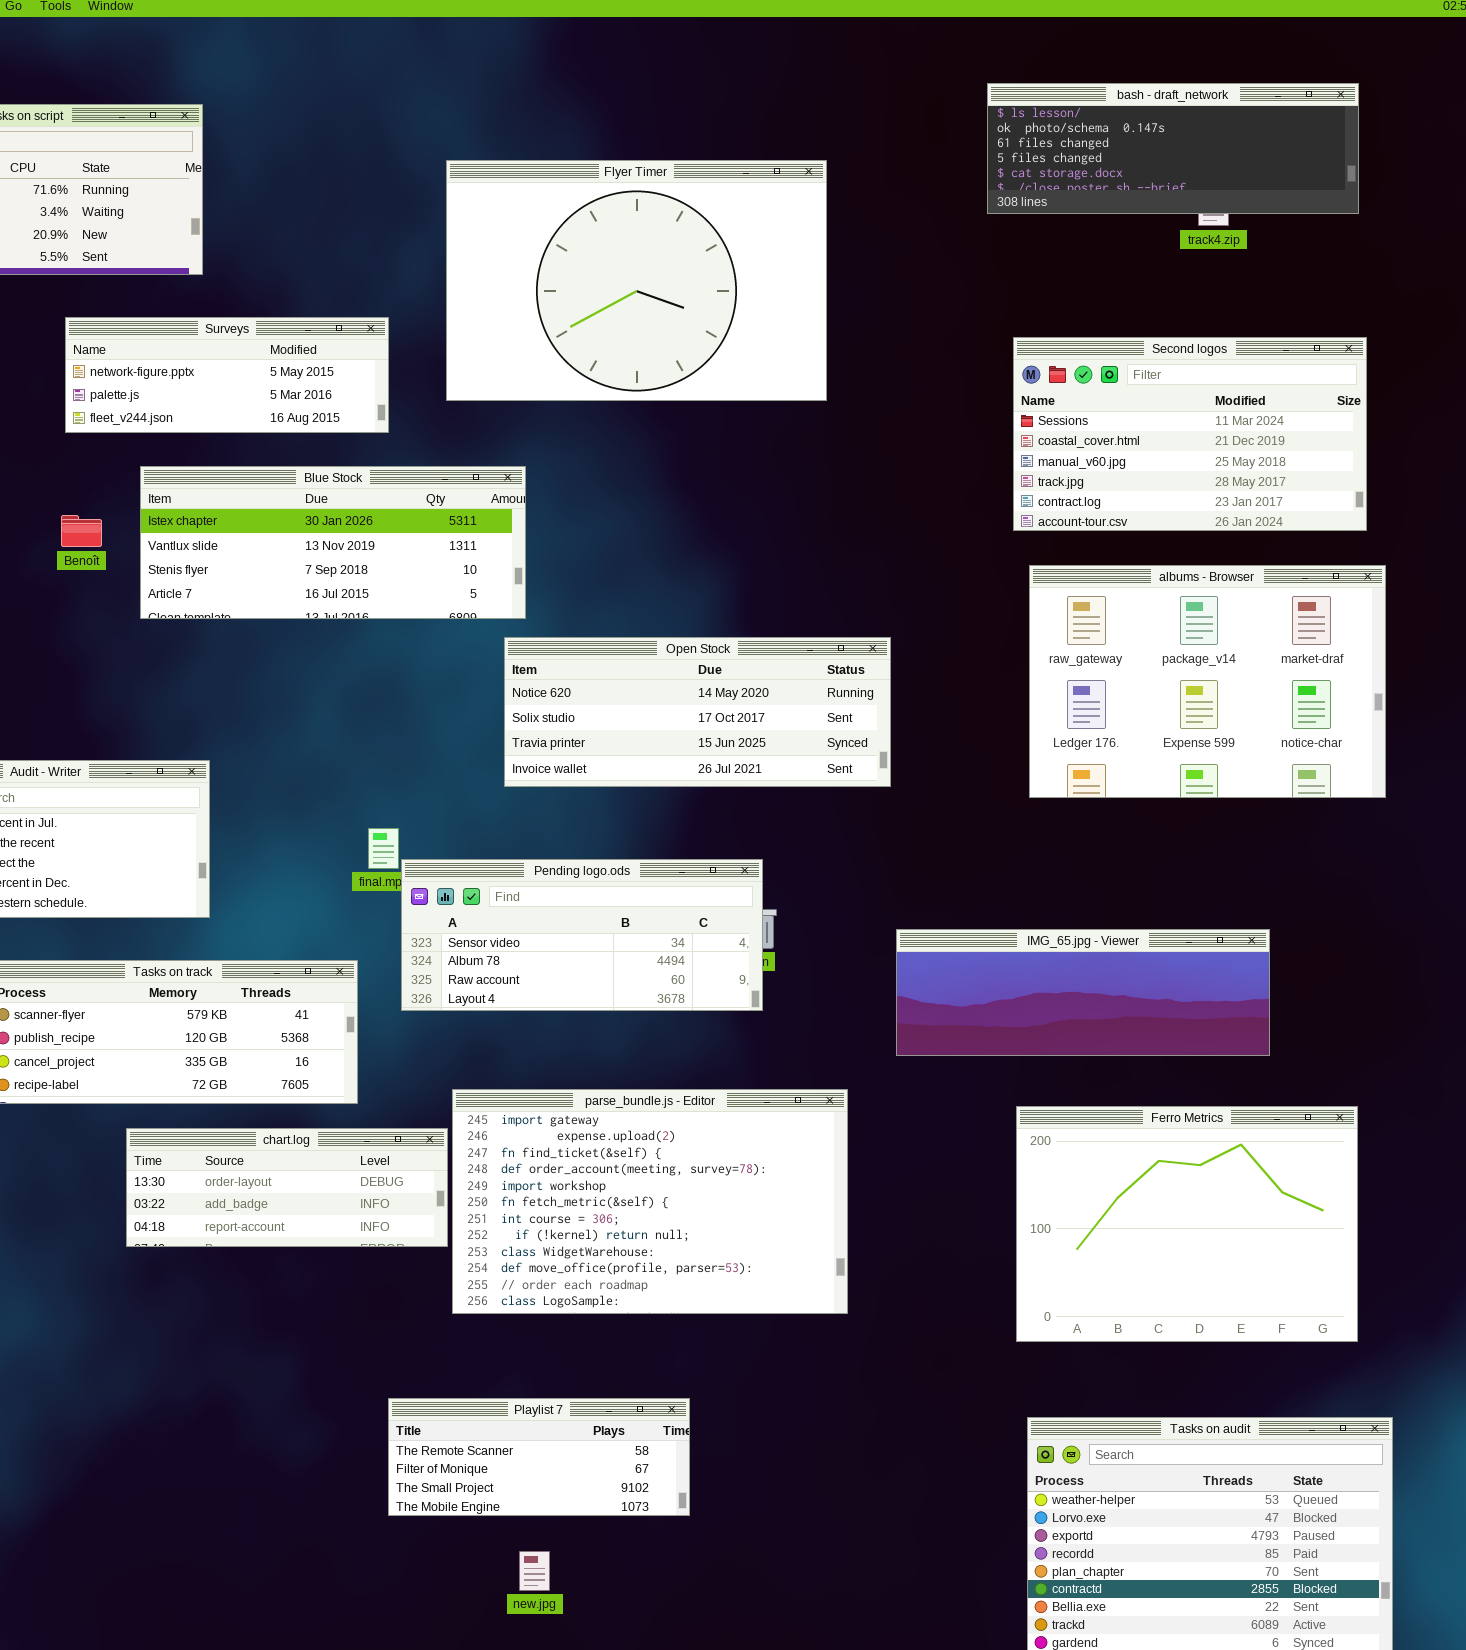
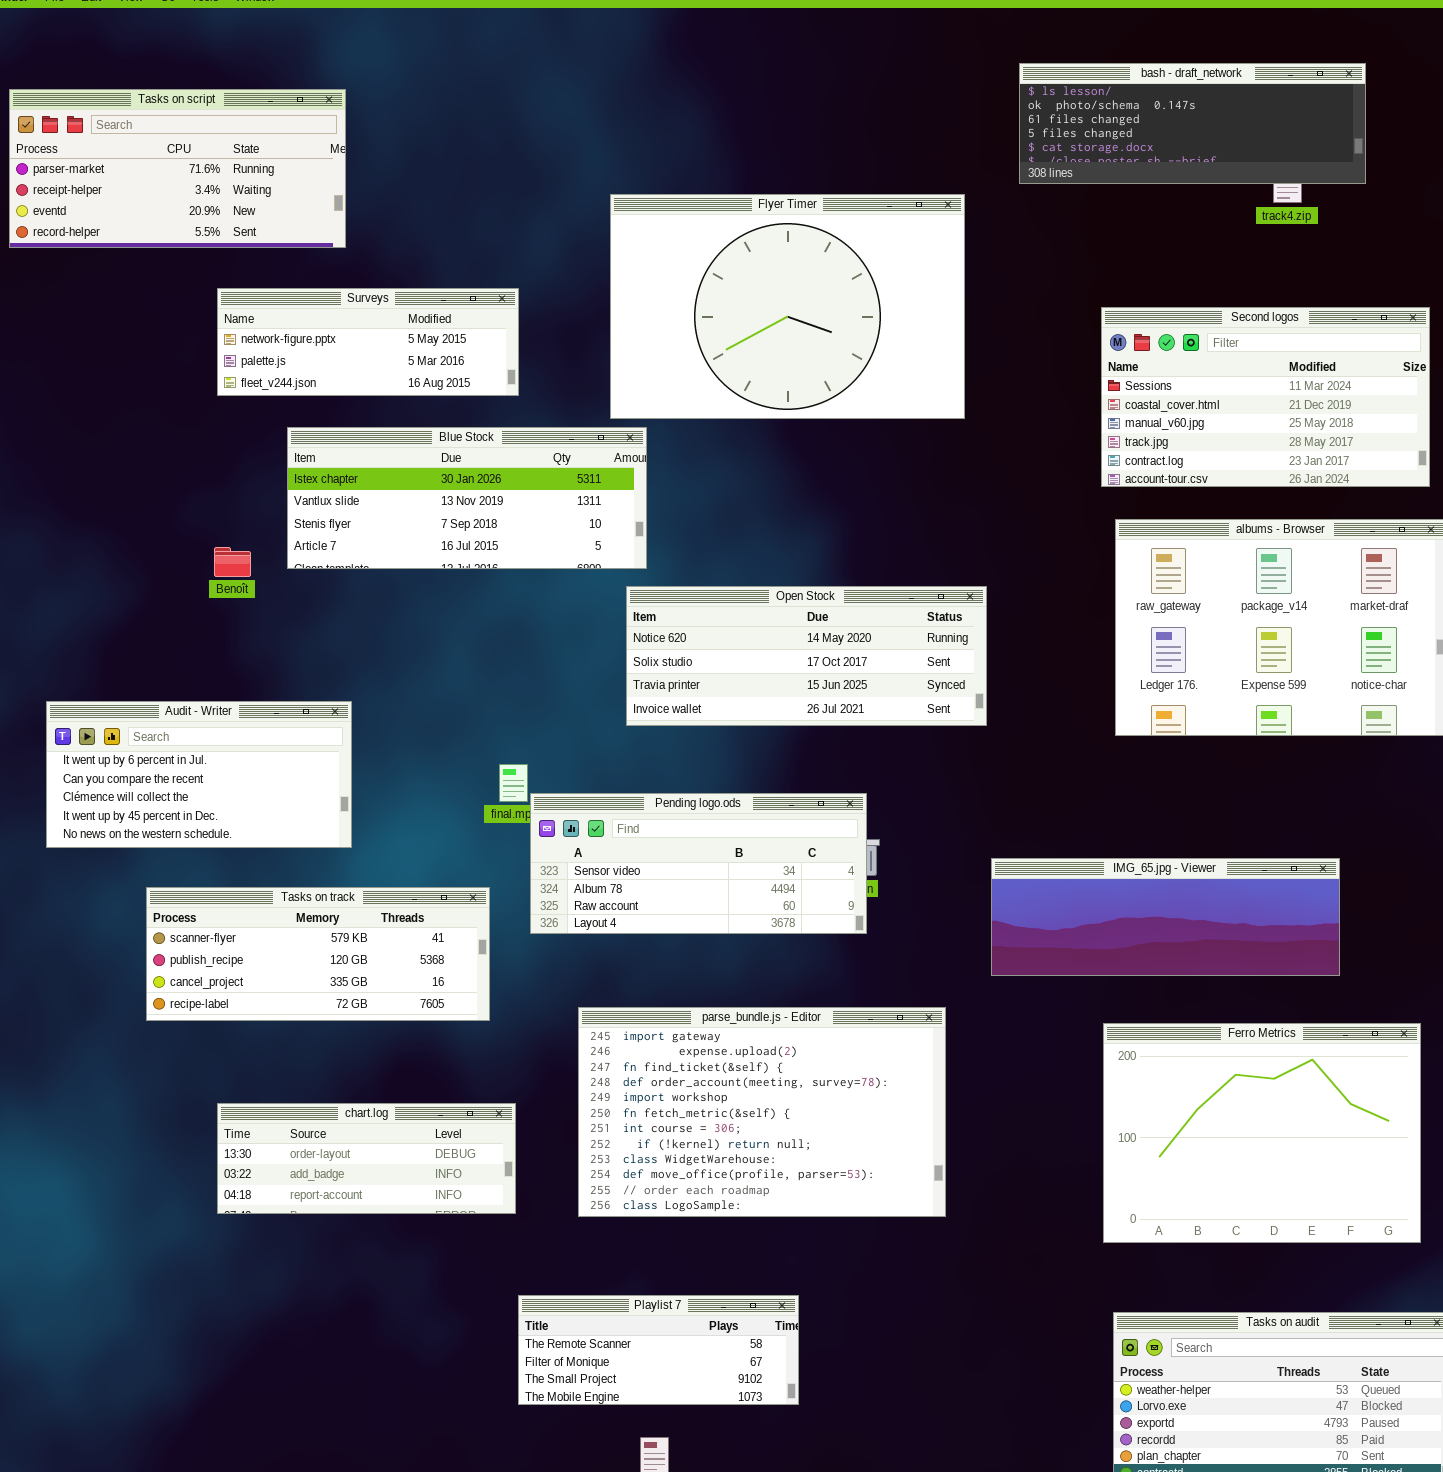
bash - draft_network: [987,83,1359,214] -> [1019,63,1366,184], moved
Flyer Timer: [446,160,827,401] -> [610,194,965,419], moved
Benoît: [61,515,102,547] -> [214,547,251,577], moved
chart.log: [126,1128,448,1247] -> [217,1103,516,1214], moved

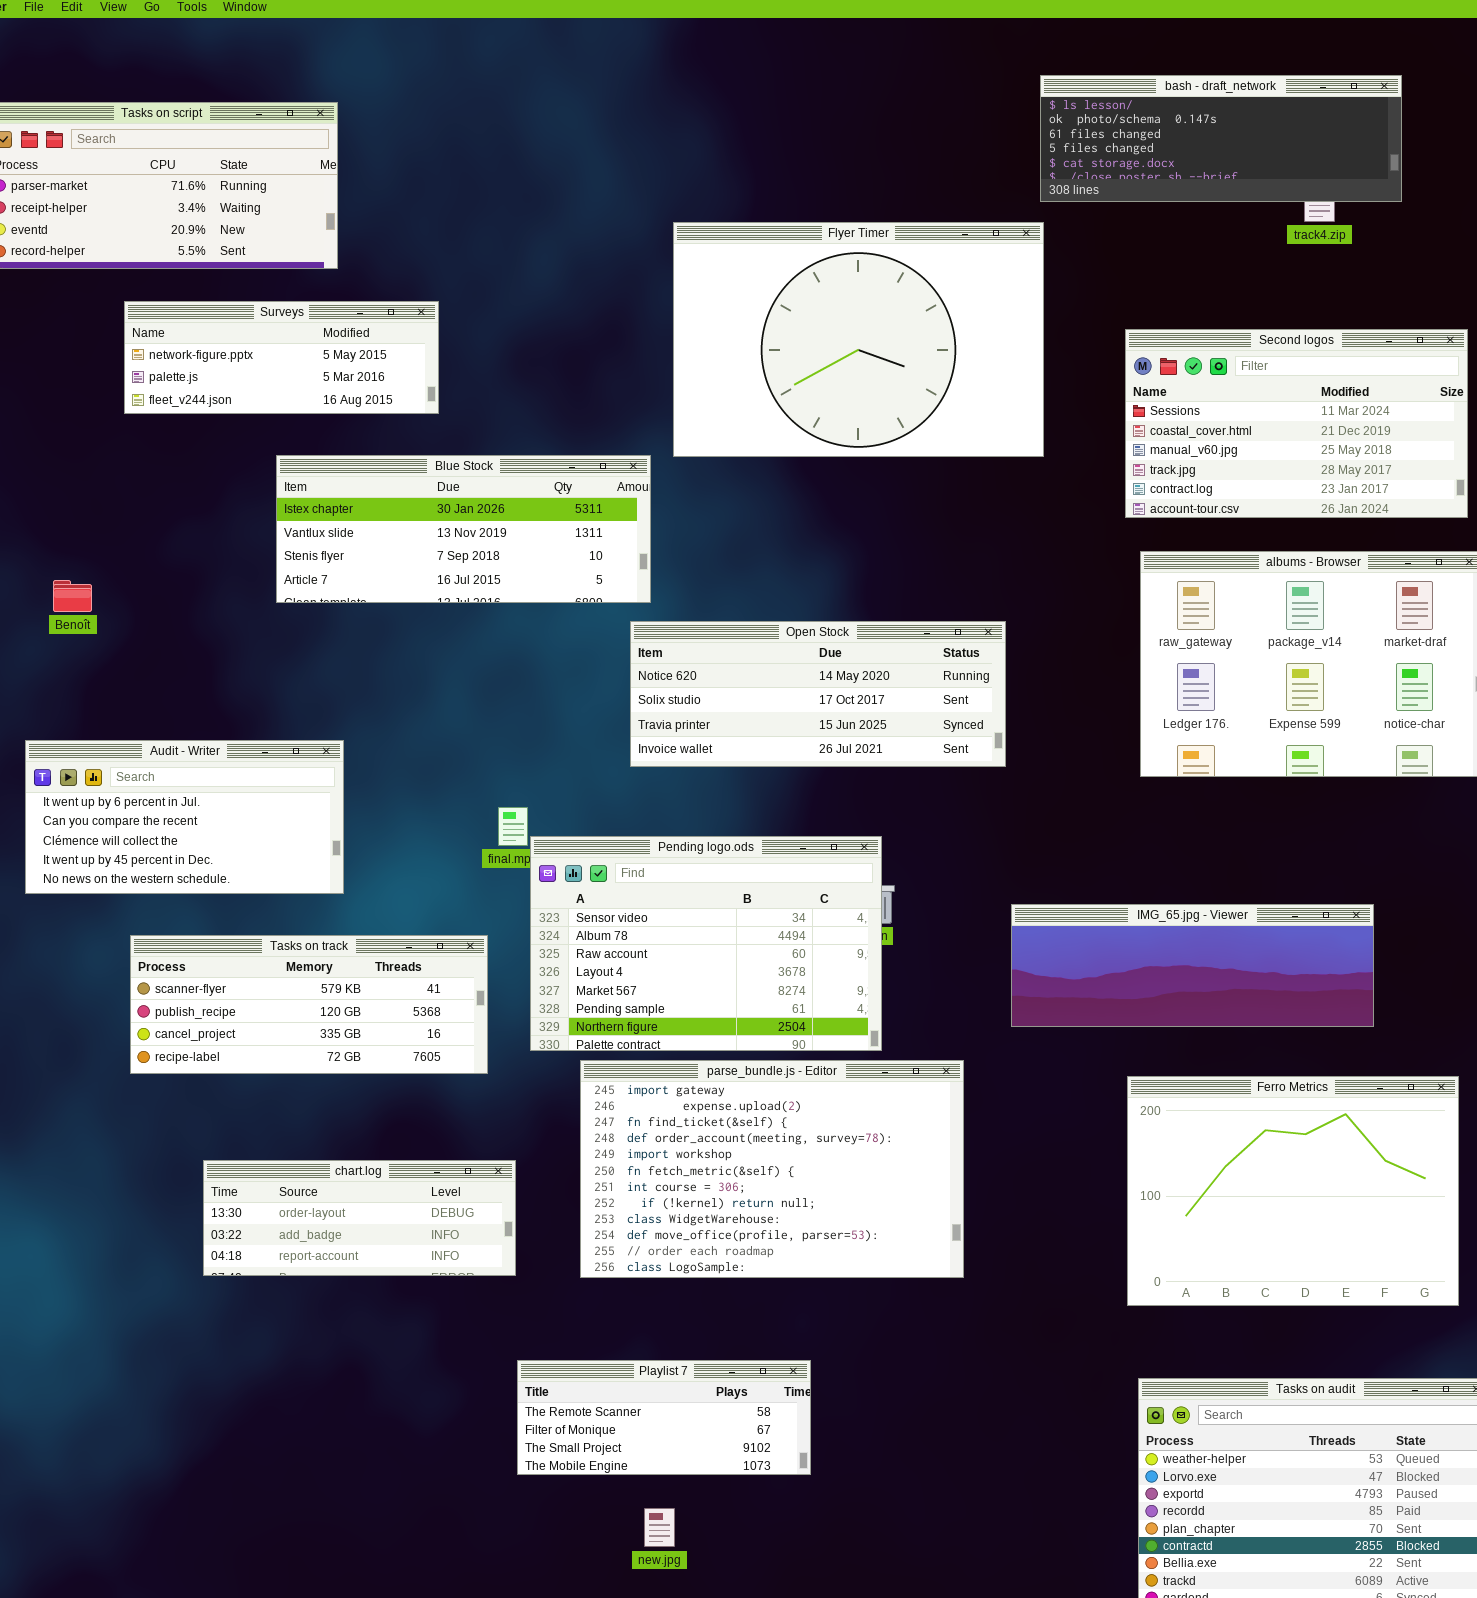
Flyer Timer: [610,194,965,419] -> [673,222,1044,457], moved
Surveys: [217,288,519,396] -> [124,301,439,414], moved
Benoît: [214,547,251,577] -> [53,580,92,612], moved
Pending logo.ods: [530,793,867,934] -> [530,836,882,1051], resized

